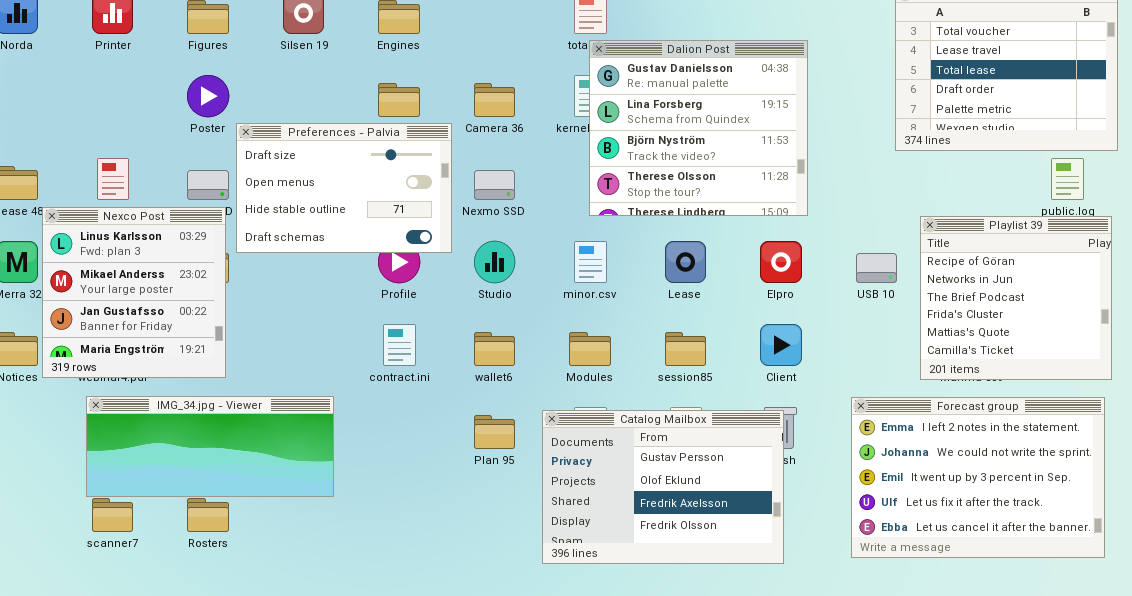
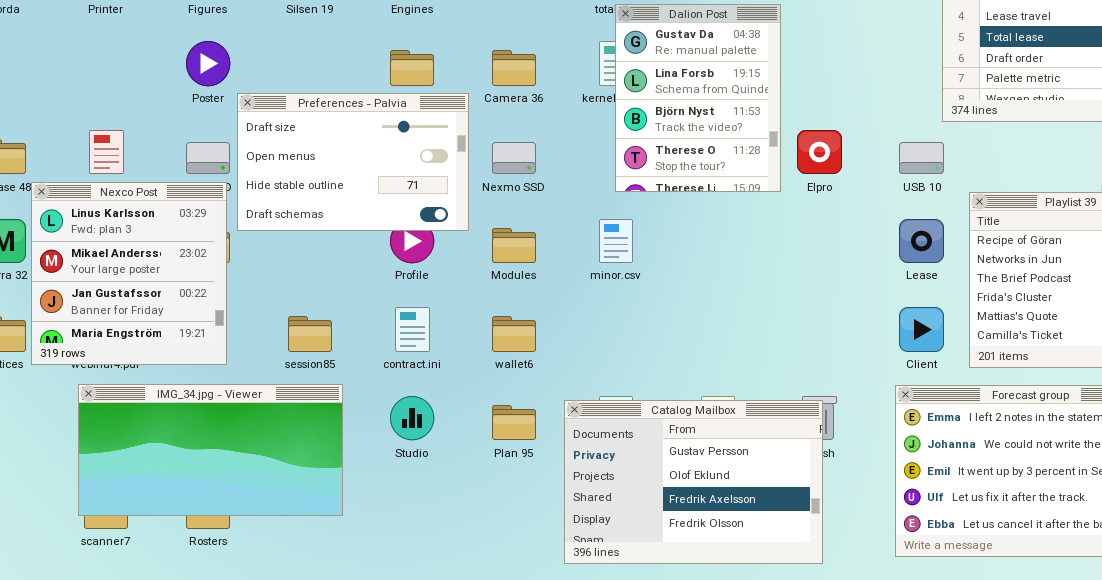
Dalion Post: [589,40,808,216] -> [615,4,781,192], resized
Studio: [474,241,515,283] -> [390,396,434,440], moved
Lease: [665,241,706,283] -> [899,219,944,263], moved
Elpro: [760,241,802,283] -> [797,130,842,174], moved
USB 10: [856,253,897,283] -> [899,142,944,174], moved
Client: [760,324,802,366] -> [899,307,944,352], moved
Modules: [569,332,611,366] -> [492,228,536,263], moved
session85: [665,332,706,366] -> [288,316,332,352], moved
IMG_34.jpg - Viewer: [86,396,334,497] -> [78,384,343,516], resized

